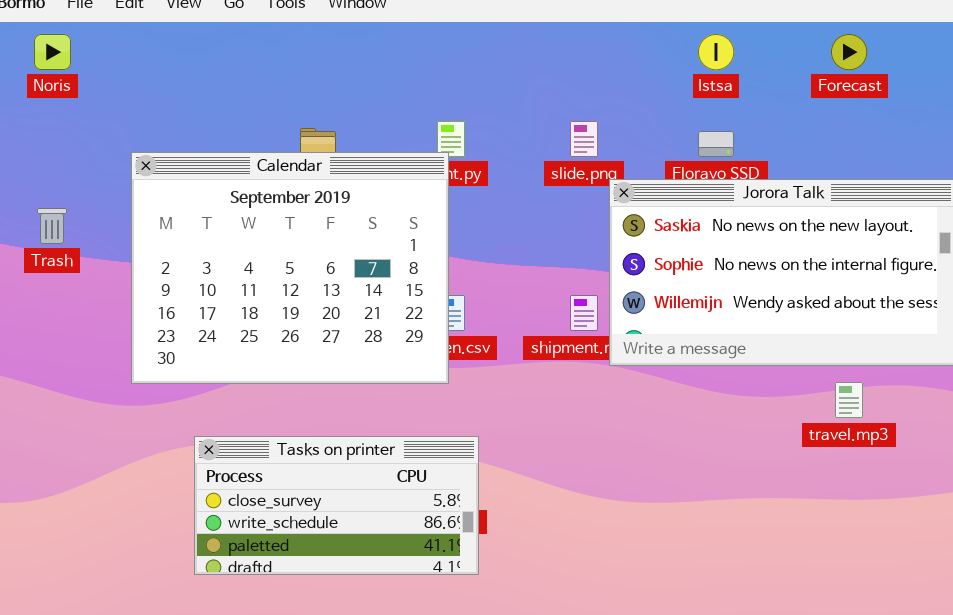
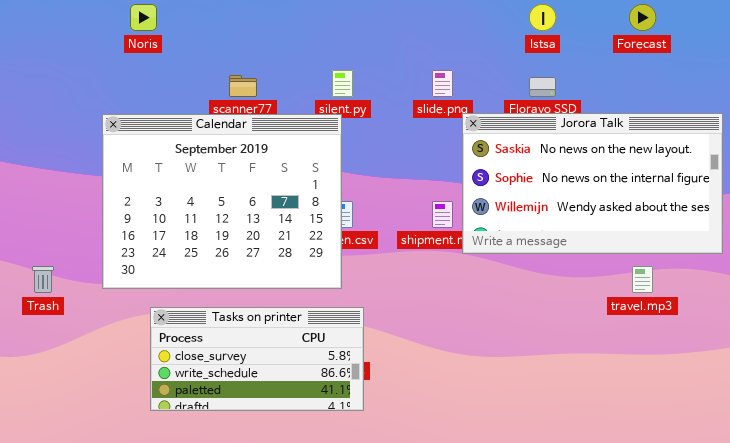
Noris: [34,34,71,70] -> [130,4,157,31], moved
Calendar: [131,152,449,384] -> [102,114,342,289], moved
Trash: [37,208,67,244] -> [32,266,54,293], moved

